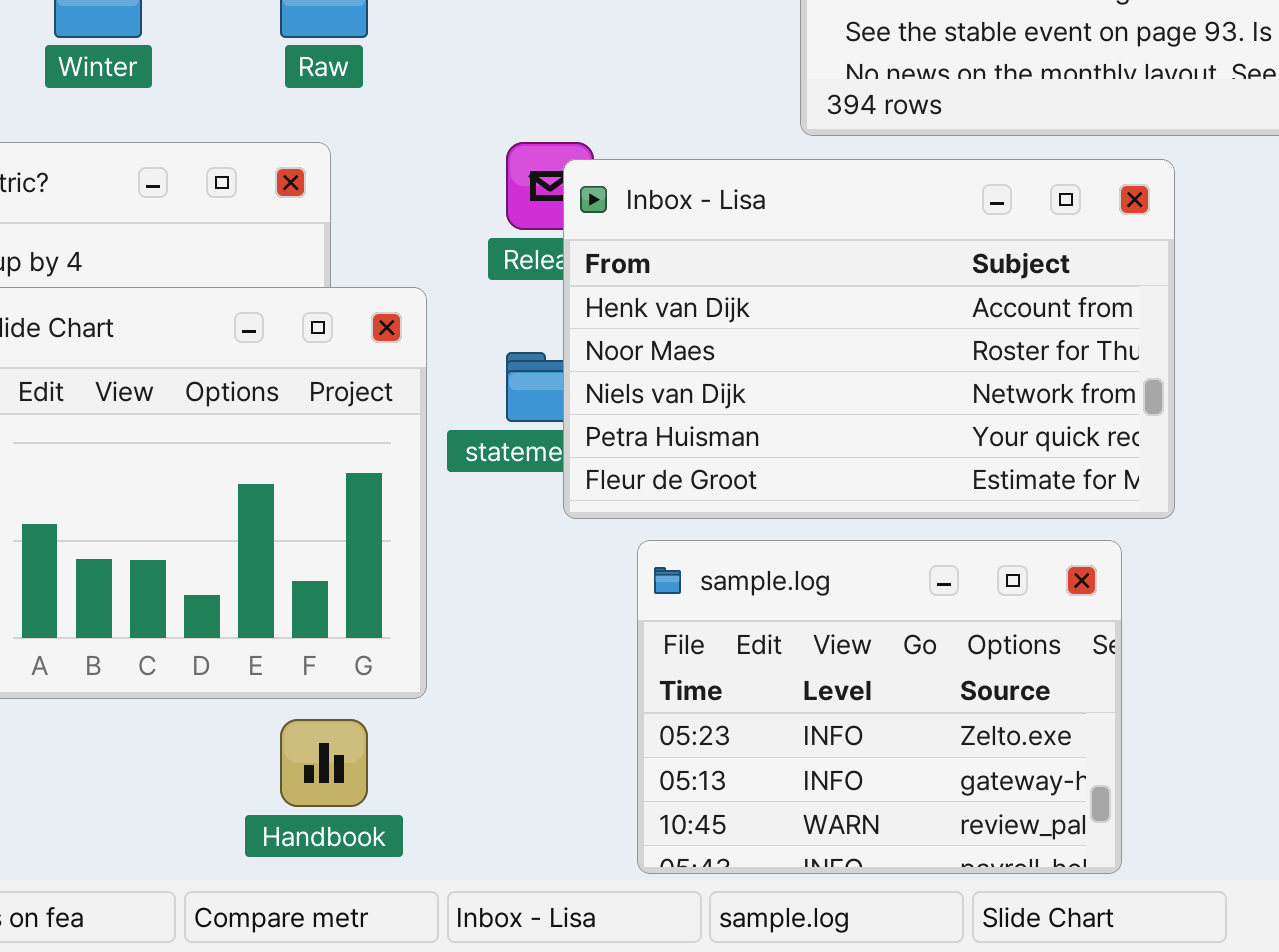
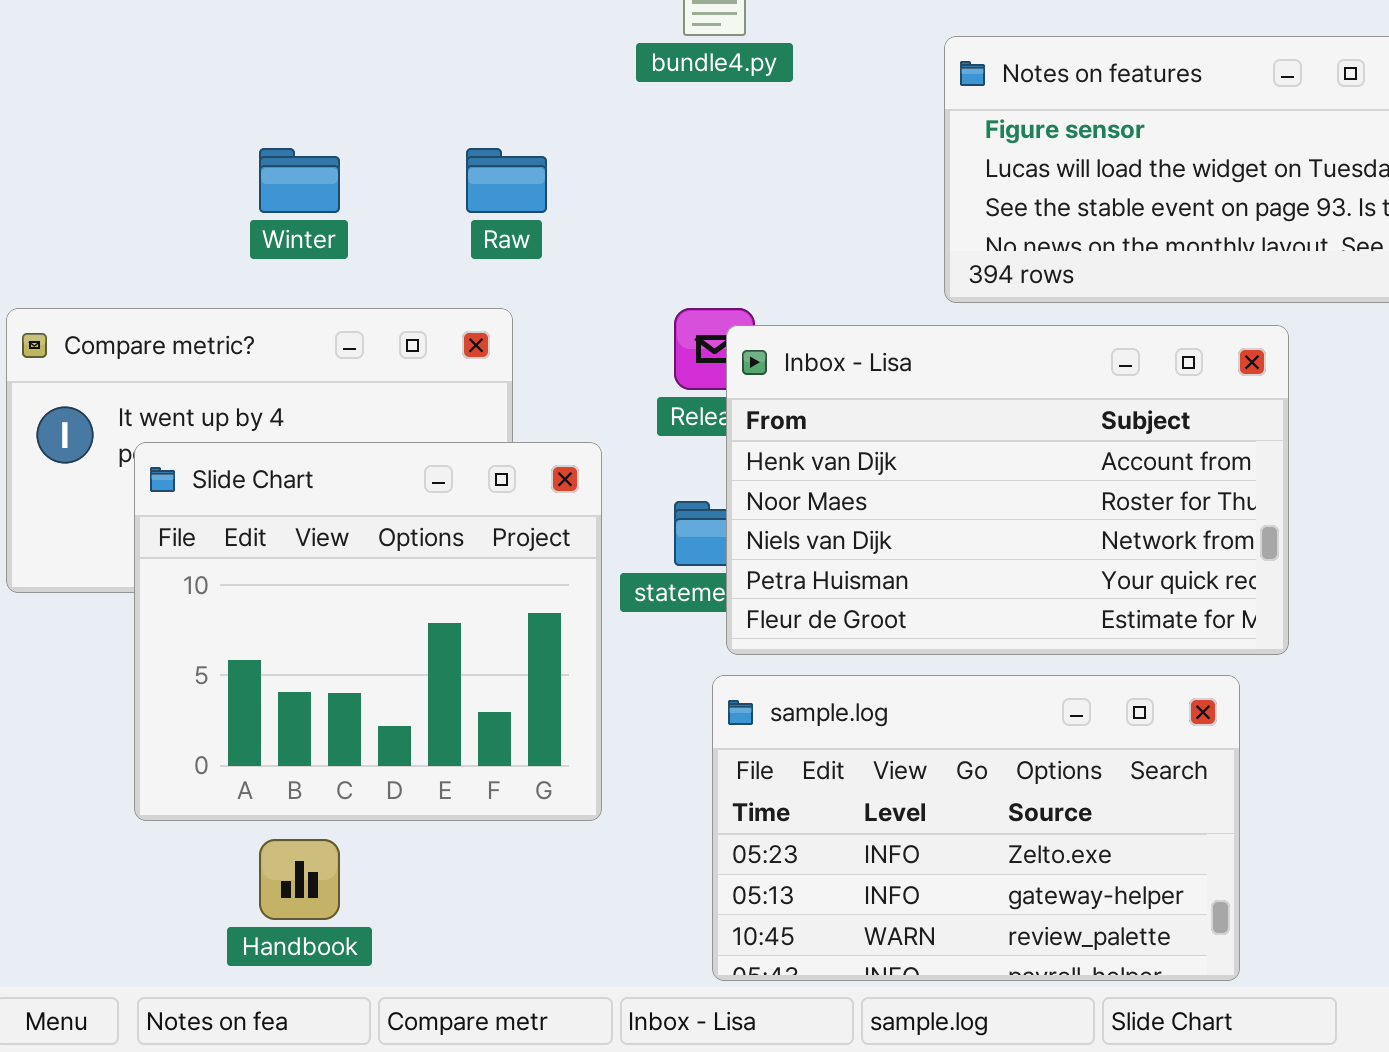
sample.log: [637,540,1122,874] -> [712,675,1240,981], resized
Handbook: [280,719,368,807] -> [259,839,340,920], moved

